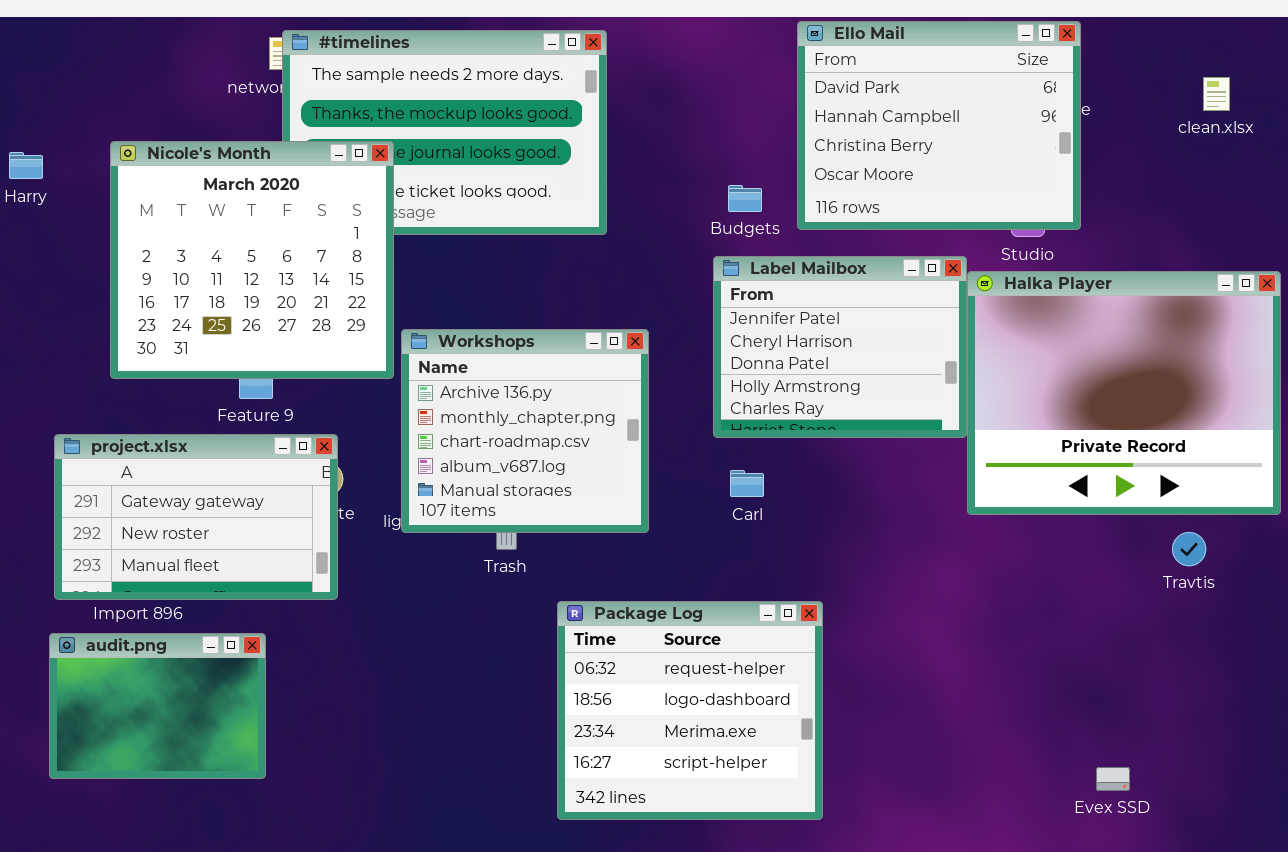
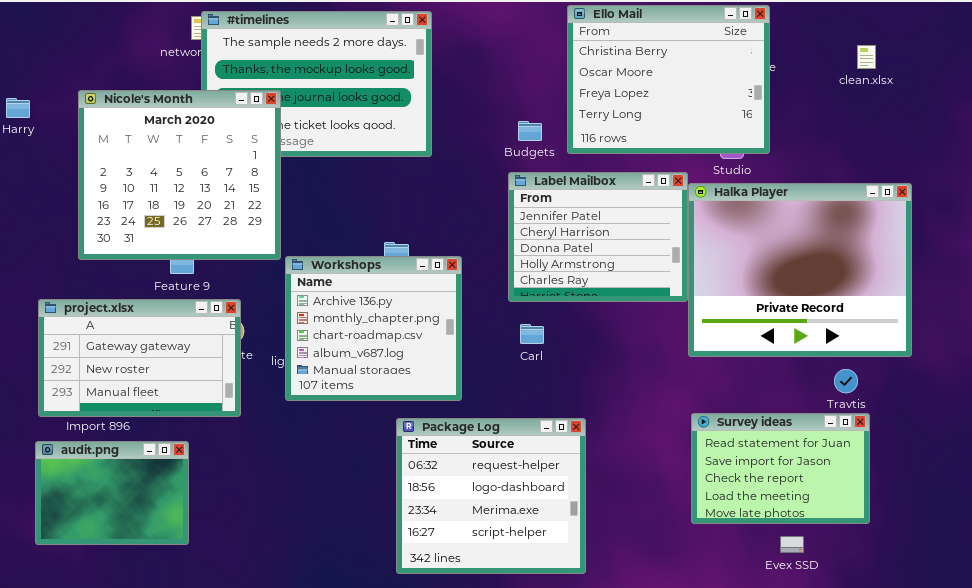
Ello Mail: [797,21,1081,230] -> [567,5,770,154], scrolled down 2 rows
Workshops: [401,329,649,533] -> [285,256,462,401], moved
Survey ideas: none -> [691,413,870,524], opened

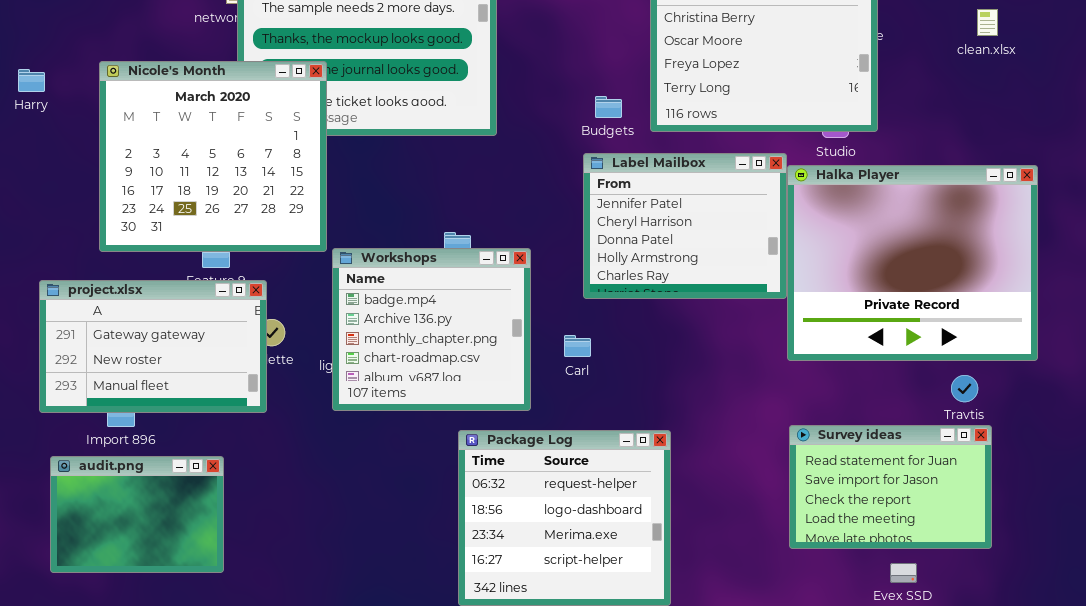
Workshops: [285,256,462,401] -> [332,248,531,411], scrolled up 1 row
project.xlsx: [38,299,241,417] -> [39,280,267,413], moved
Carl: [520,324,544,344] -> [564,335,591,357], moved

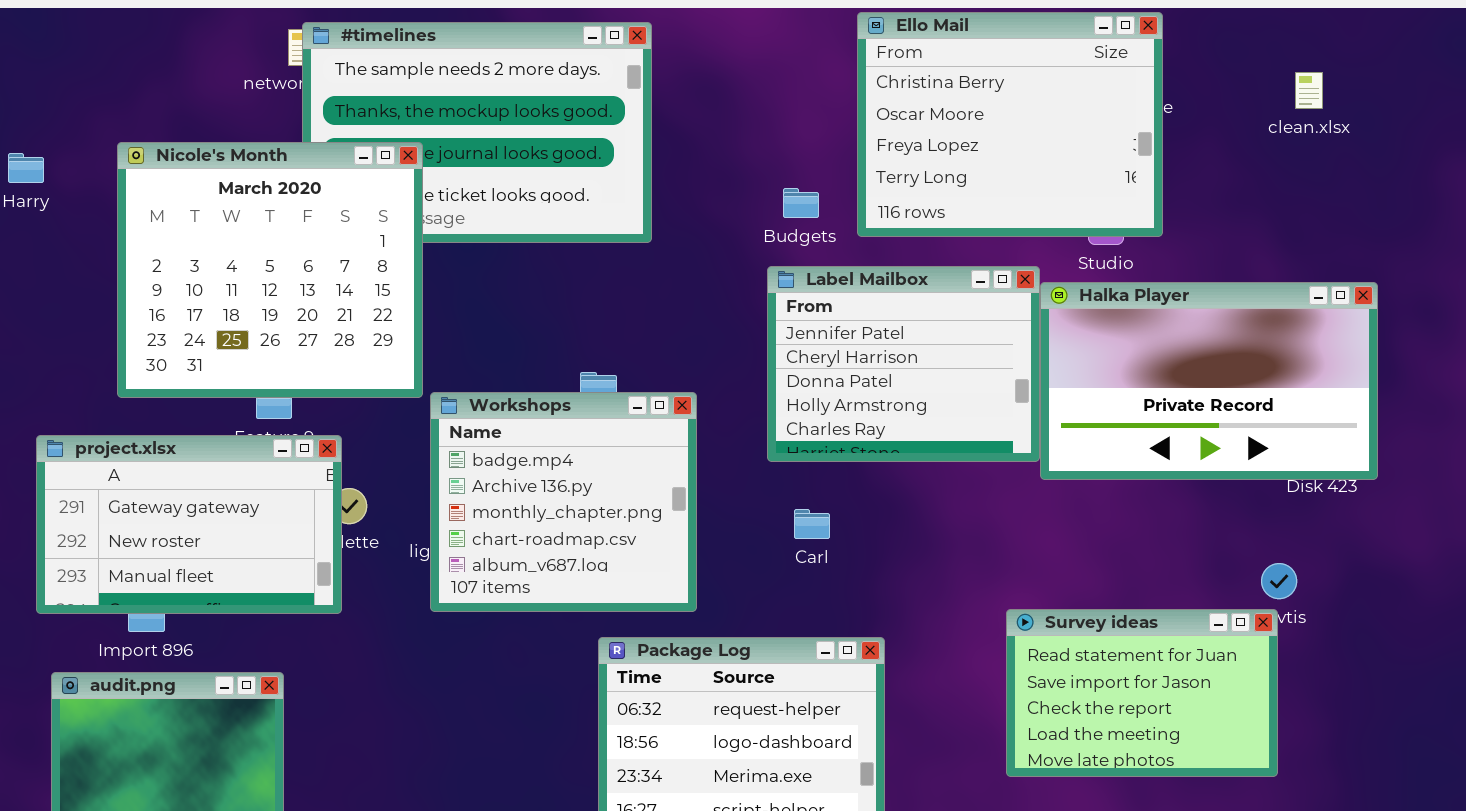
Halka Player: [787,165,1038,361] -> [1040,282,1378,480], resized
Carl: [564,335,591,357] -> [794,509,830,539], moved
Survey ideas: [789,425,992,549] -> [1006,609,1278,777], moved

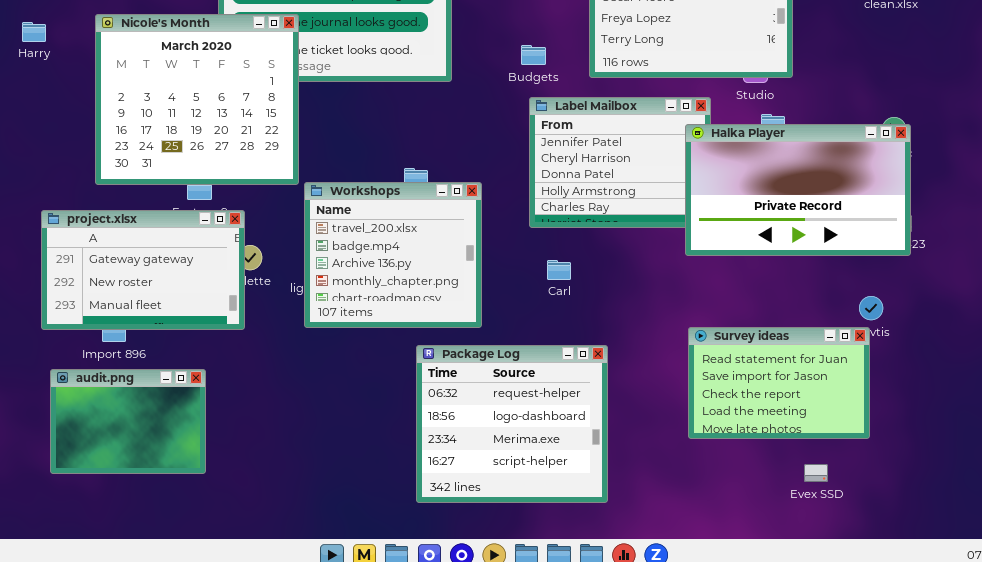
Budgets: [783,188,819,218] -> [521,45,546,65], moved
Halka Player: [1040,282,1378,480] -> [685,124,911,256], moved
Workshops: [430,392,697,612] -> [304,182,482,328], scrolled up 1 row

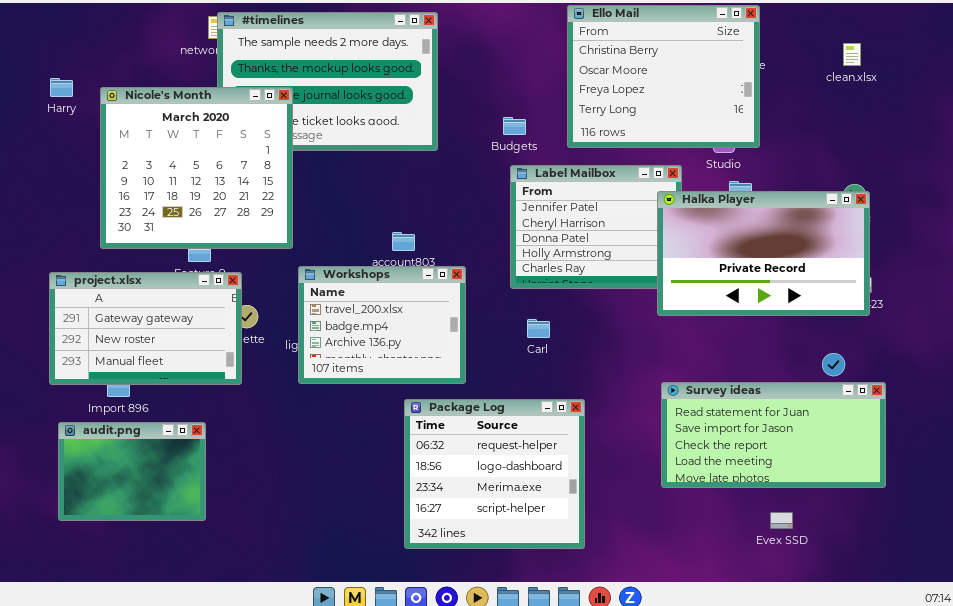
Harry: [22,22,46,42] -> [50,78,73,97], moved
Workshops: [304,182,482,328] -> [298,266,466,384], resized
Survey ideas: [688,327,870,439] -> [661,382,886,488], resized

